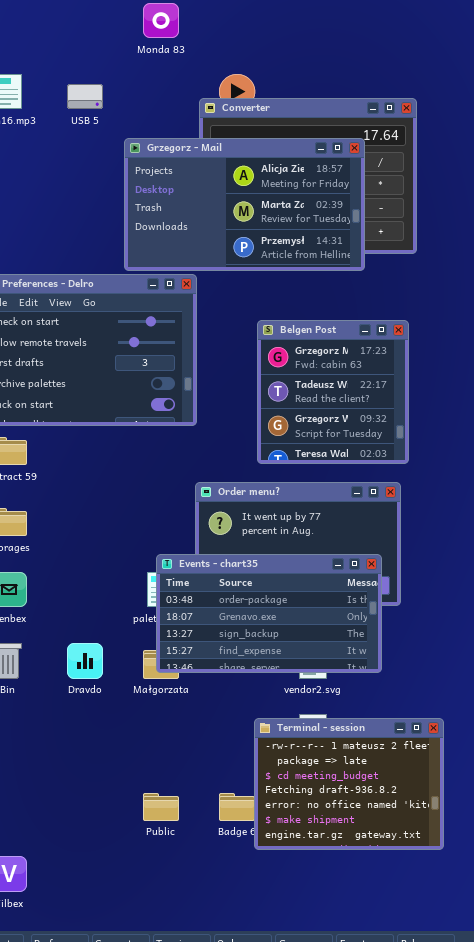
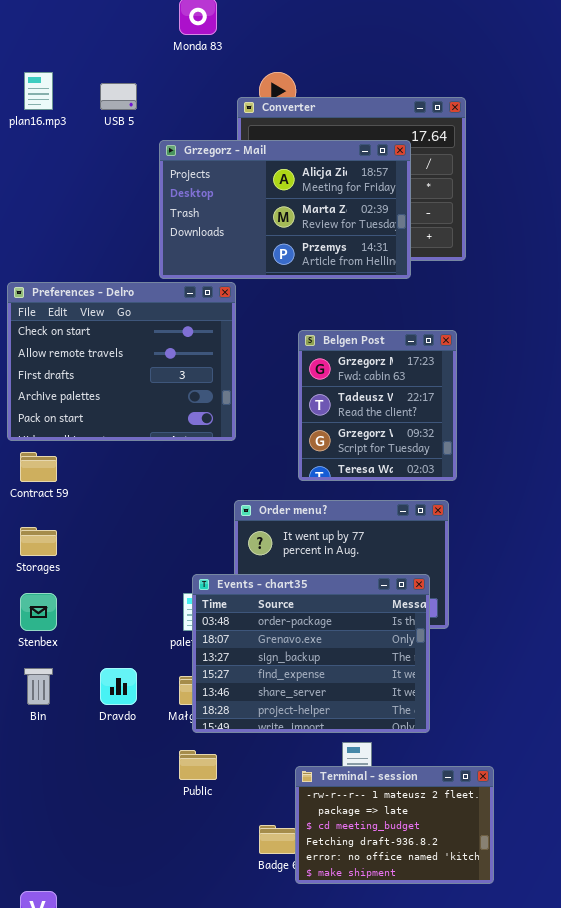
Events - chart35: [156,554,382,673] -> [192,574,430,733], resized
Terminal - session: [254,718,444,850] -> [295,766,494,884], resized
Public: [143,793,179,821] -> [179,750,217,780], moved

